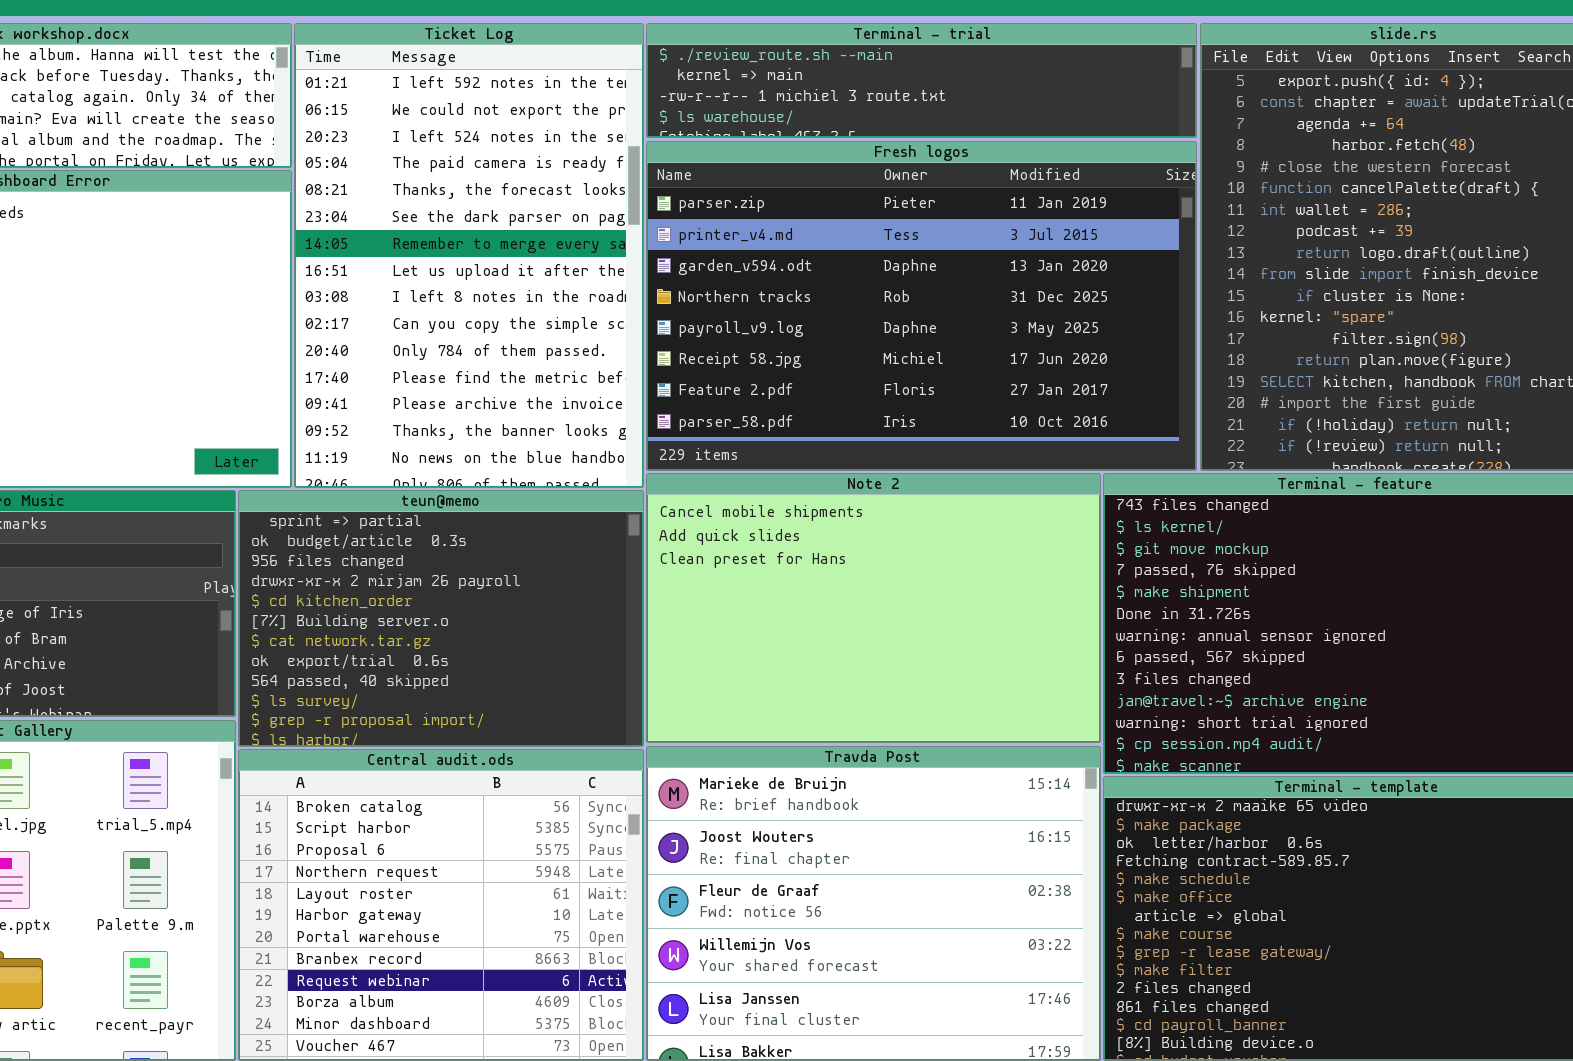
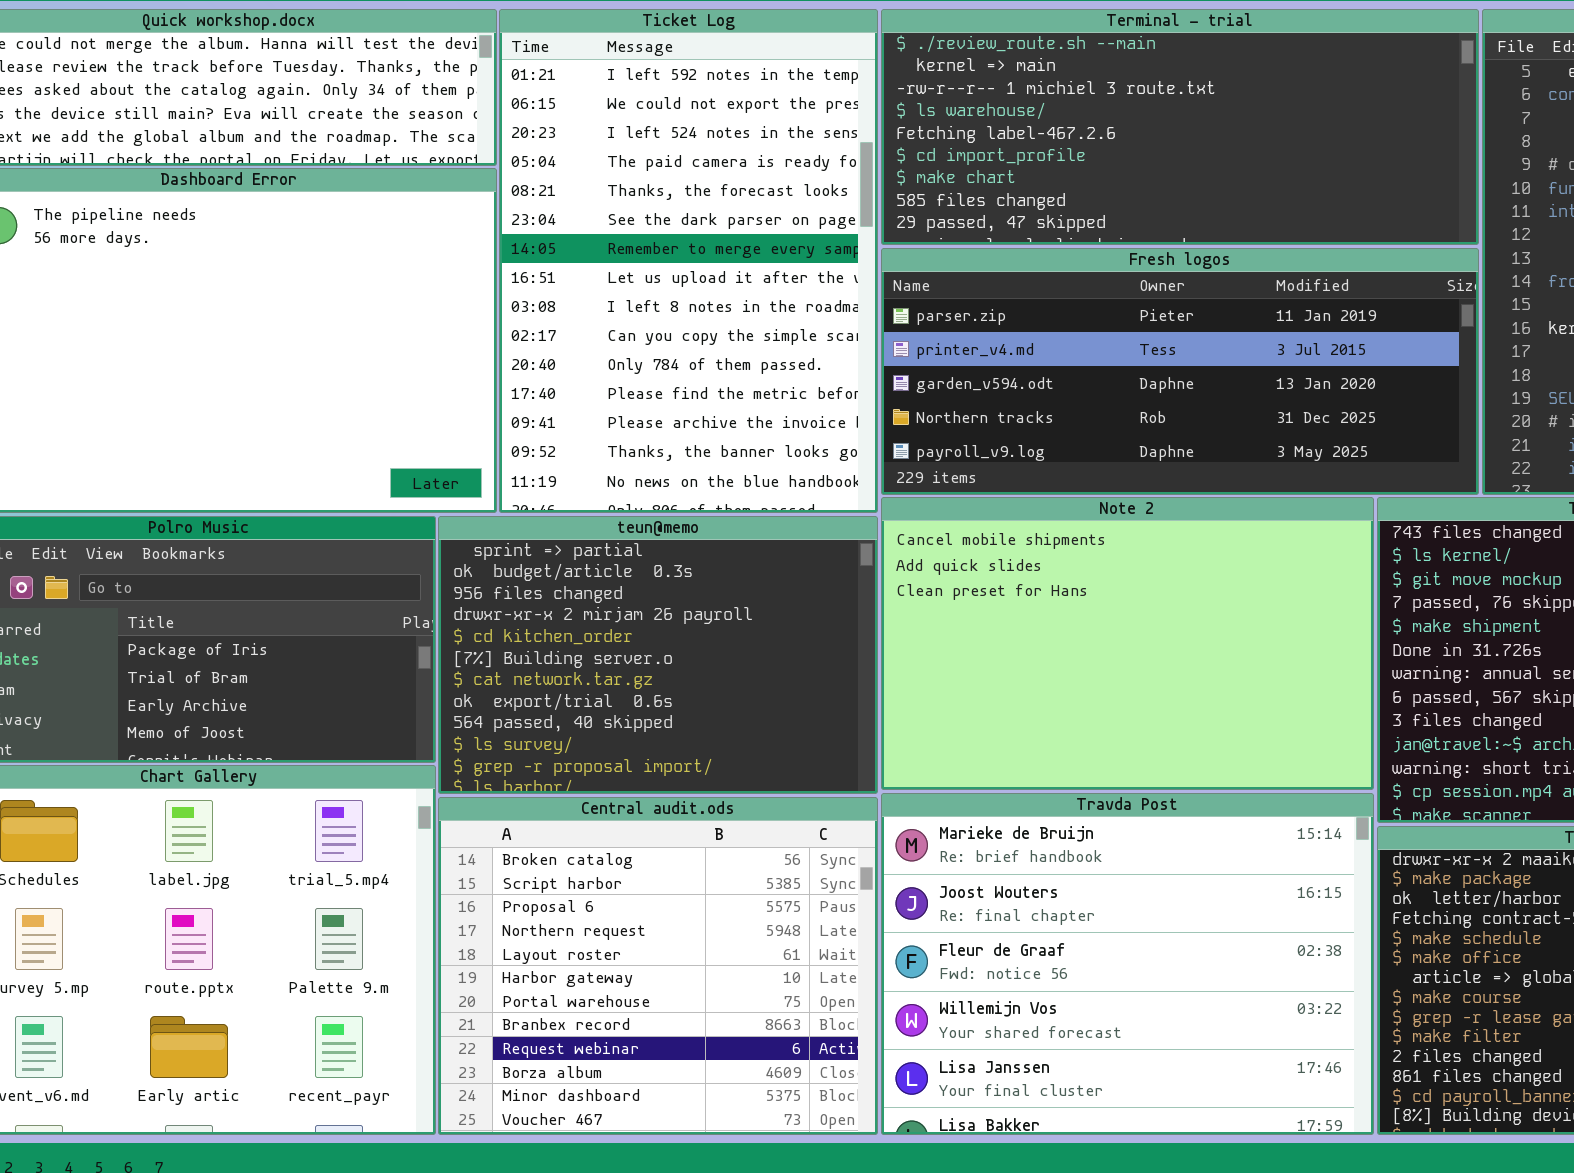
Terminal - trial: [646,23,1197,138] -> [881,9,1479,245], resized
Fresh logos: [646,141,1197,471] -> [881,248,1479,495], resized

